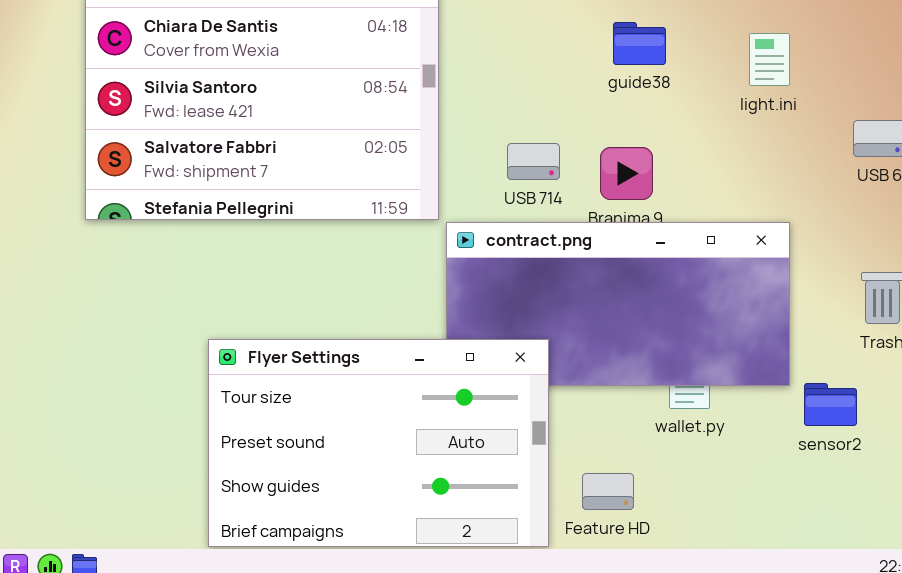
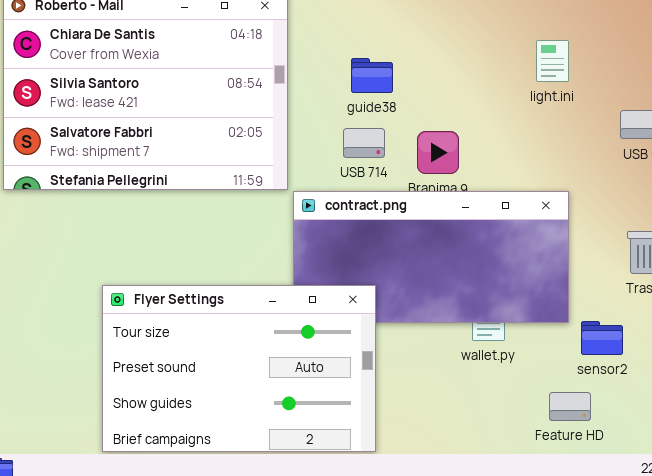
guide38: [613,22,666,65] -> [351,58,393,93], moved
Feature HD: [582,473,634,510] -> [549,392,591,421], moved

